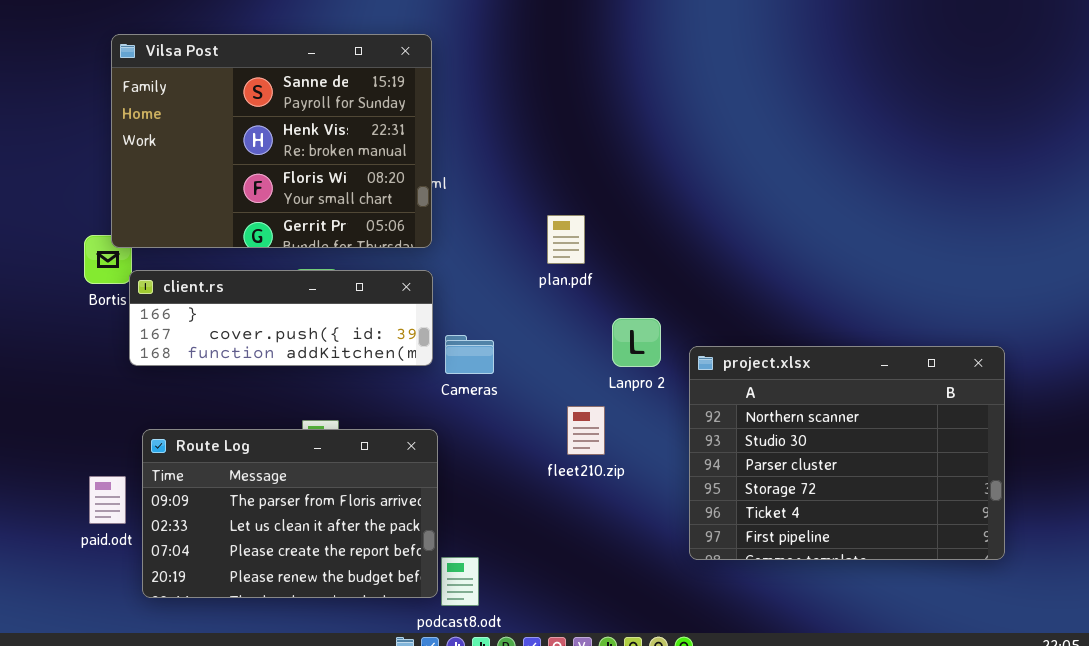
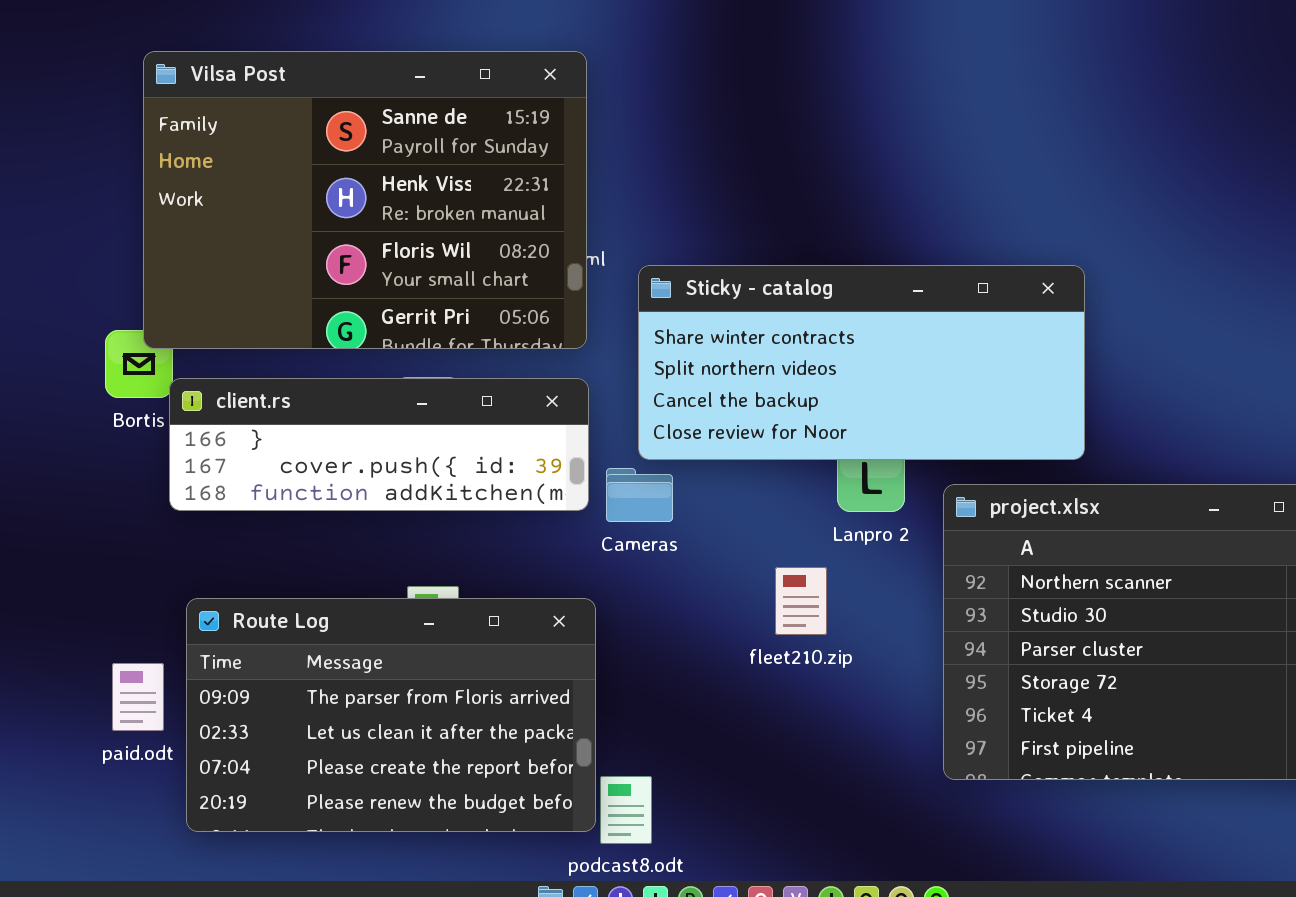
Sticky - catalog: none -> [638,265,1085,460], opened

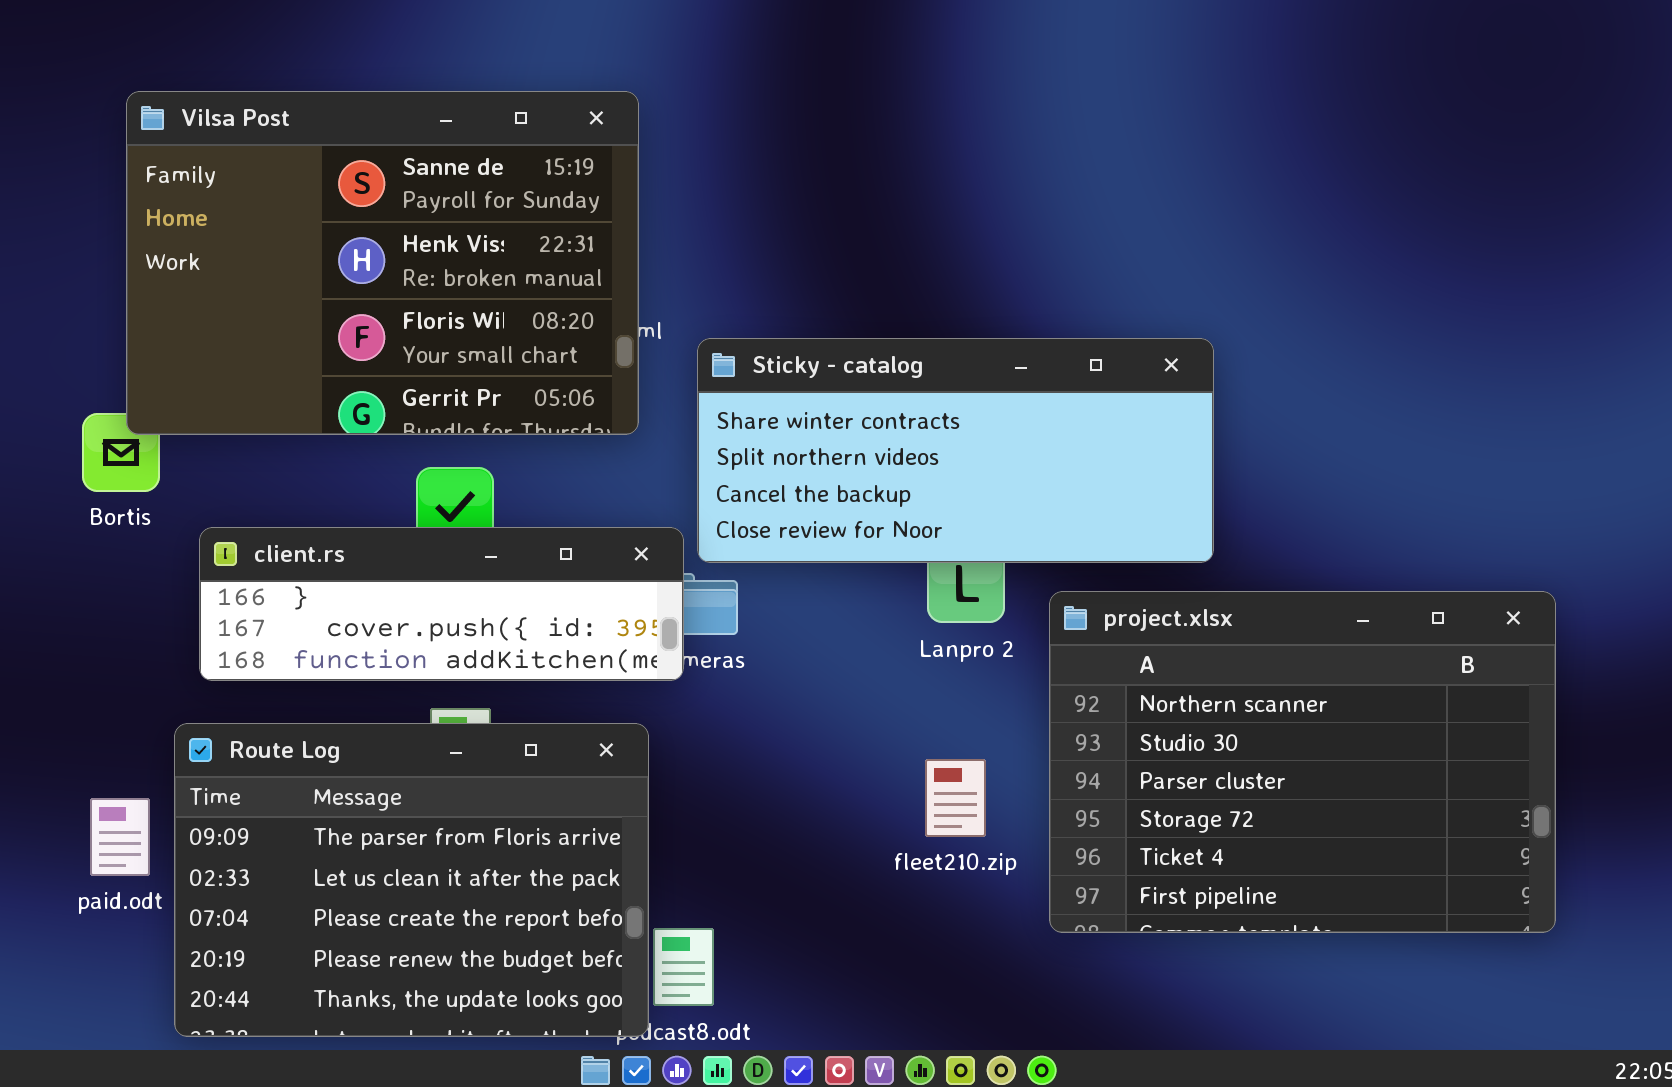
client.rs: [169,378,589,511] -> [199,527,684,681], moved
fleet210.zip: [775,567,827,635] -> [925,759,986,837], moved
Route Log: [186,598,596,832] -> [174,723,649,1037], resized

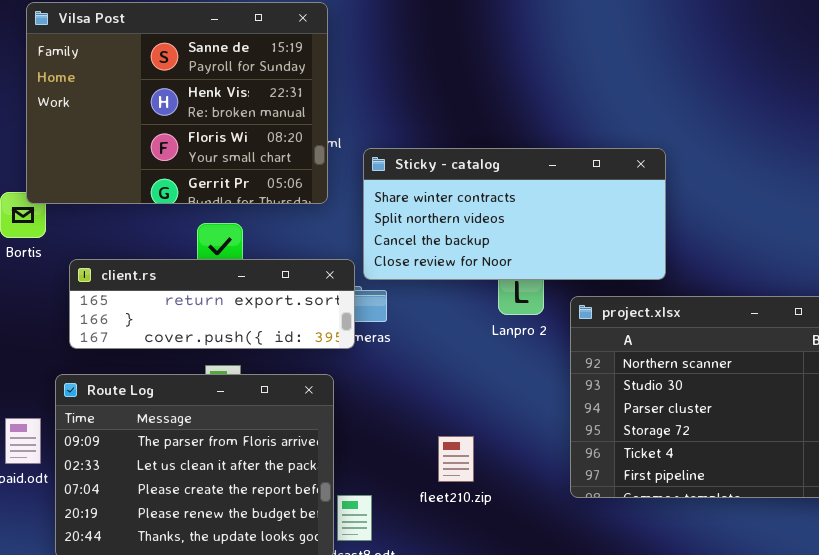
client.rs: [199,527,684,681] -> [69,259,355,349], scrolled up 1 row
fleet210.zip: [925,759,986,837] -> [438,436,474,482], moved

